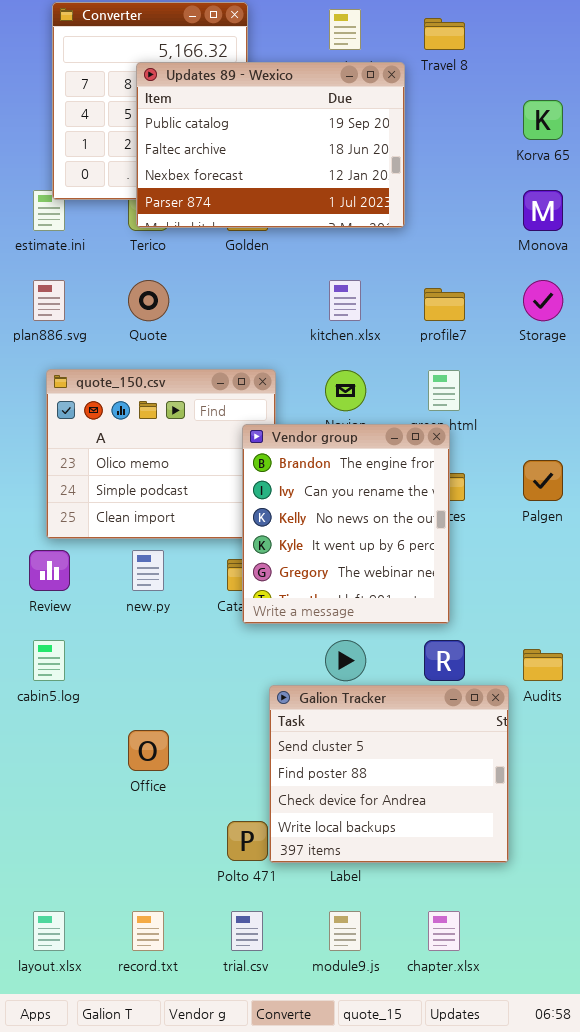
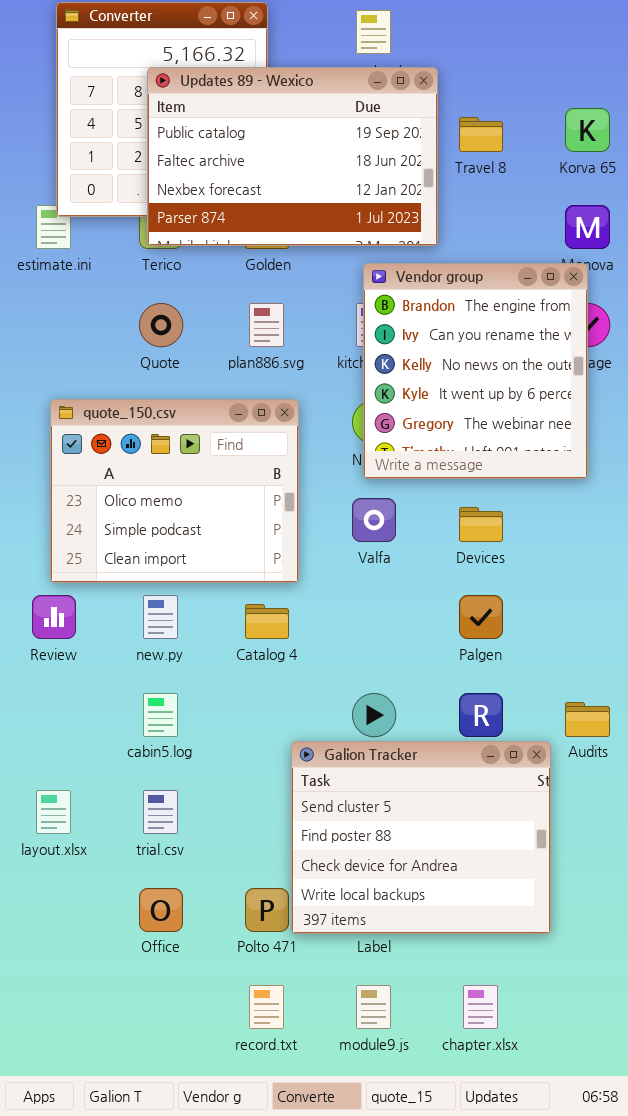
Travel 8: [424,18,465,50] -> [459,117,503,152], moved
plan886.svg: [33,280,65,321] -> [249,303,284,347], moved
Vendor group: [242,424,450,624] -> [363,263,588,479], moved
Palgen: [523,460,563,501] -> [459,595,503,639], moved
cabin5.log: [33,640,65,681] -> [143,693,178,737], moved
Office: [128,730,169,771] -> [139,888,183,932], moved
layout.xlsx: [33,911,65,951] -> [36,790,71,834], moved
record.txt: [132,911,164,951] -> [249,985,284,1029], moved
trial.csv: [231,911,263,951] -> [143,790,178,834], moved

